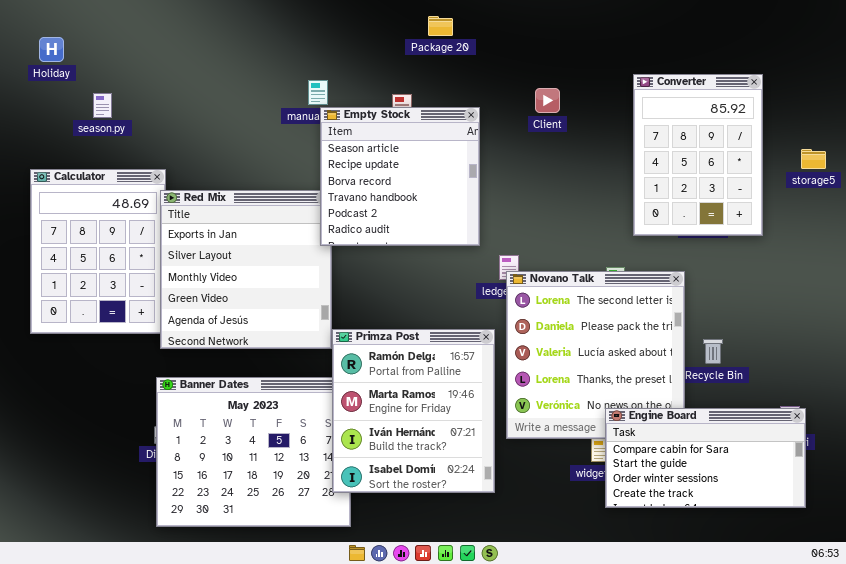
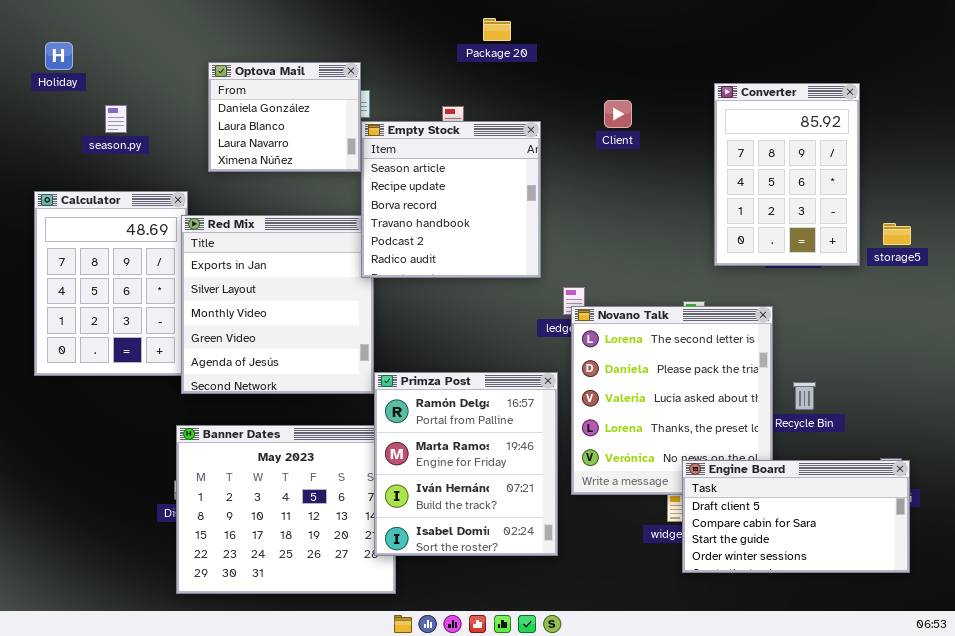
Optova Mail: none -> [208,62,361,172], opened
storage5: [801,149,826,169] -> [883,223,911,245], moved
Engine Board: [605,408,806,508] -> [682,460,910,573], scrolled up 1 row

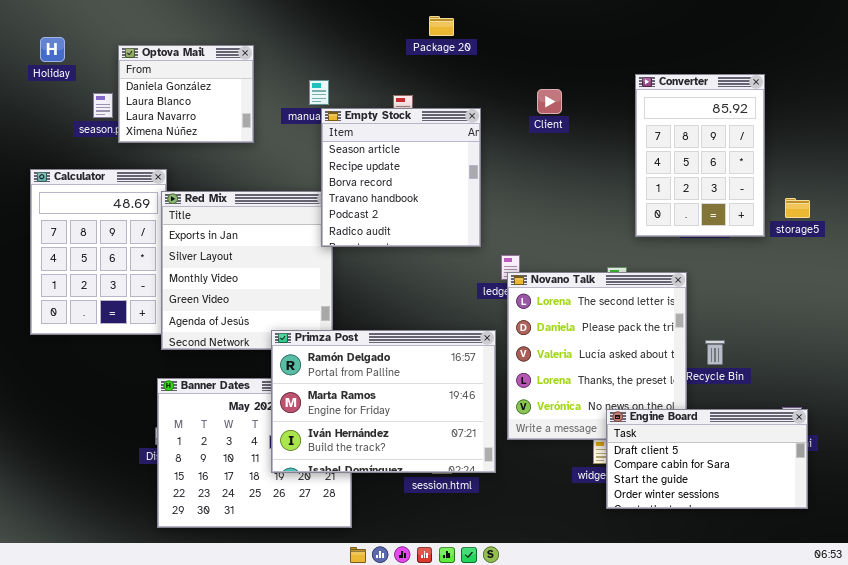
Optova Mail: [208,62,361,172] -> [118,45,254,143], moved
Primza Post: [374,372,558,556] -> [271,330,496,473], resized

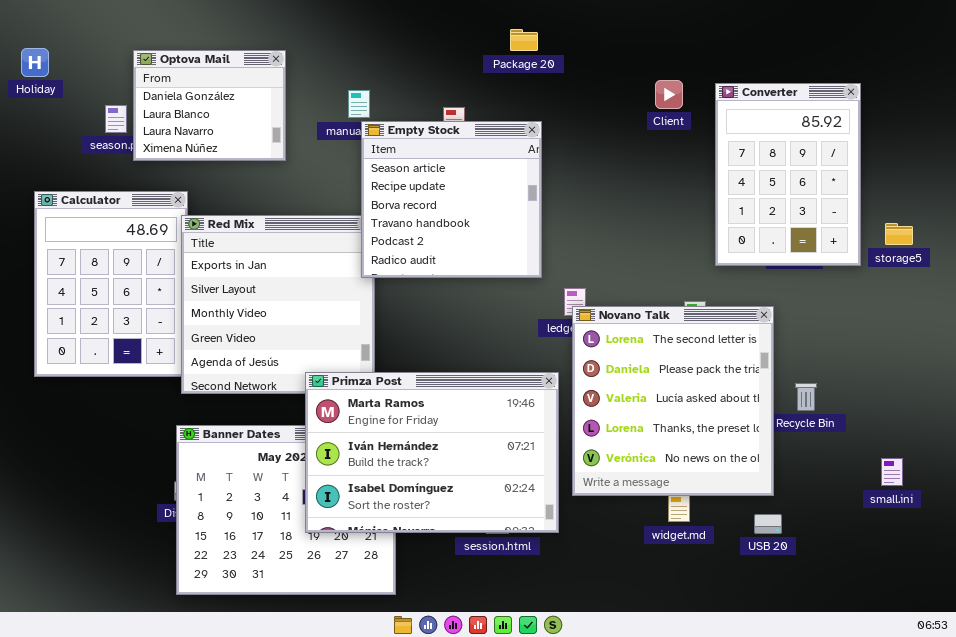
Package 20: [429,16,454,36] -> [510,29,538,51], moved
Holiday: [40,37,65,62] -> [21,48,49,77], moved
Client: [537,89,562,114] -> [655,80,683,109], moved
Primza Post: [271,330,496,473] -> [305,372,559,533], scrolled down 1 row
Engine Board: [606,409,808,509] -> none, closed

